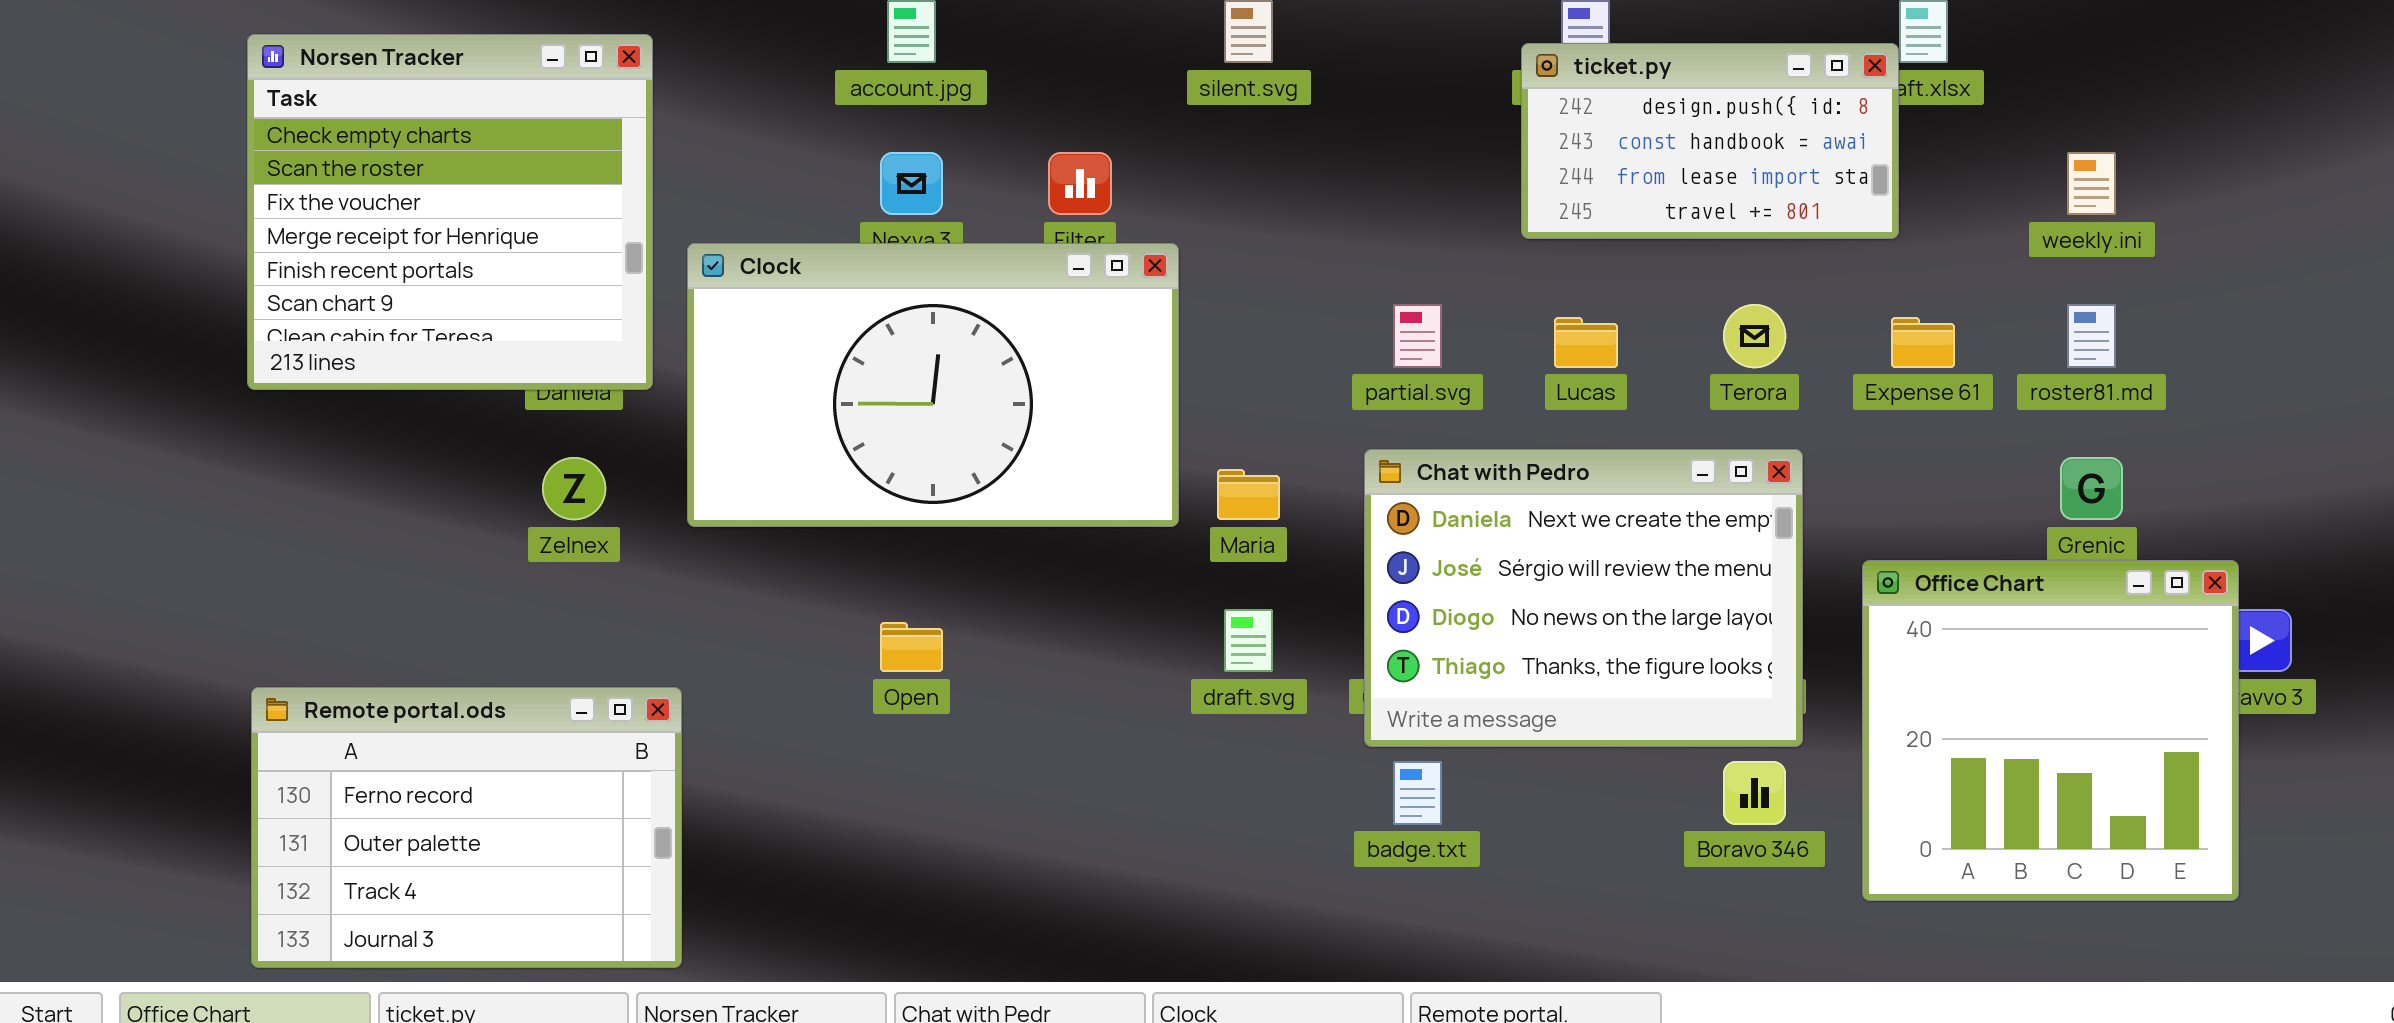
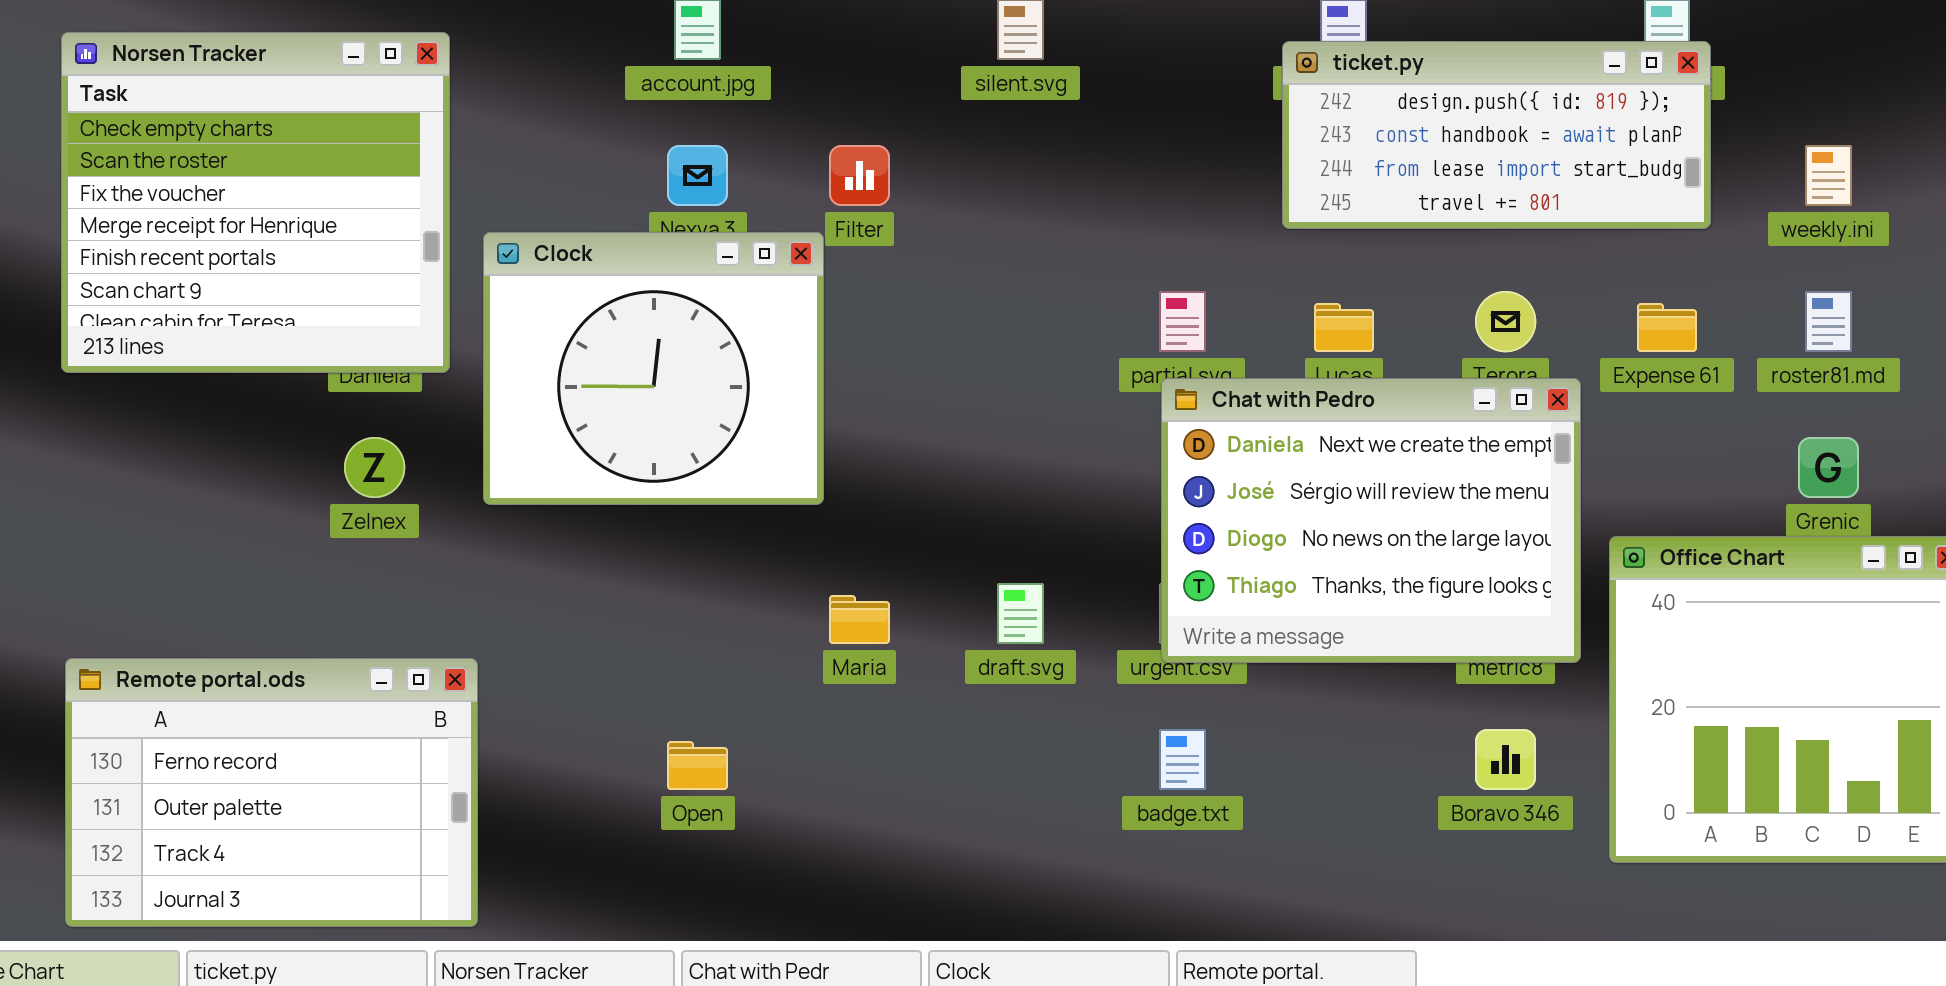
ticket.py: [1521,43,1899,239] -> [1282,41,1711,229], resized
Clock: [687,243,1179,527] -> [483,232,824,505], resized
Chat with Pedro: [1364,449,1803,747] -> [1161,378,1581,663], moved
Maria: [1217,469,1280,520] -> [829,595,890,644], moved
Open: [880,622,943,672] -> [667,741,728,790], moved

